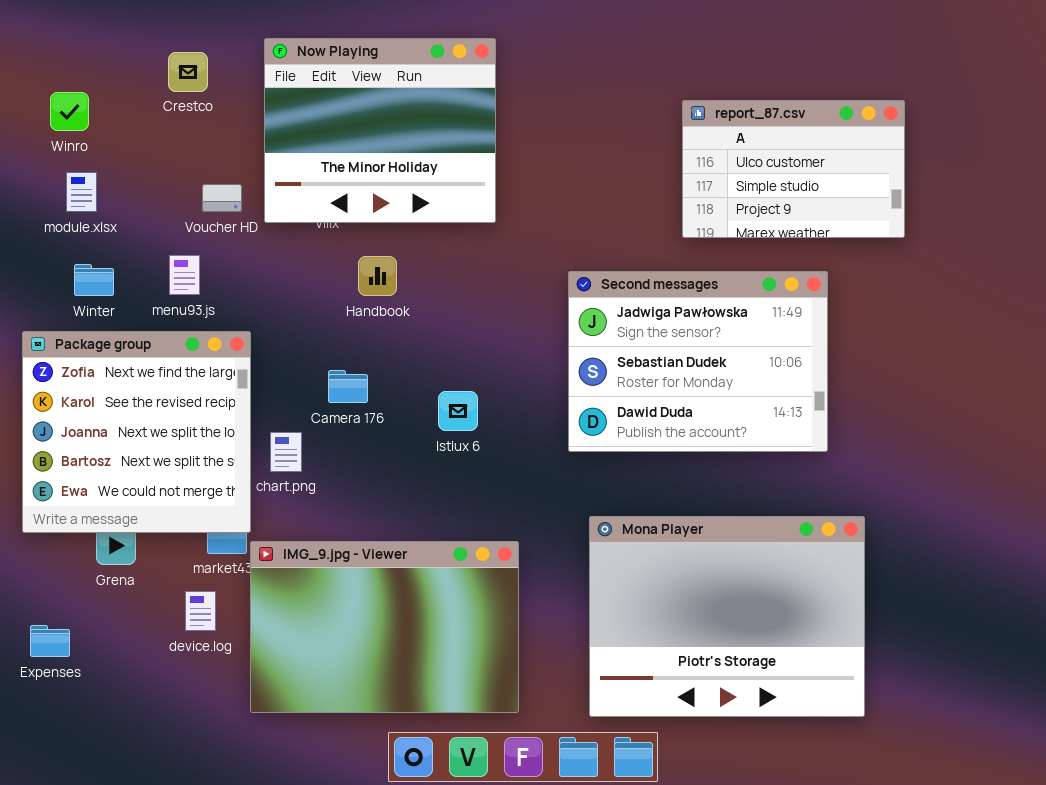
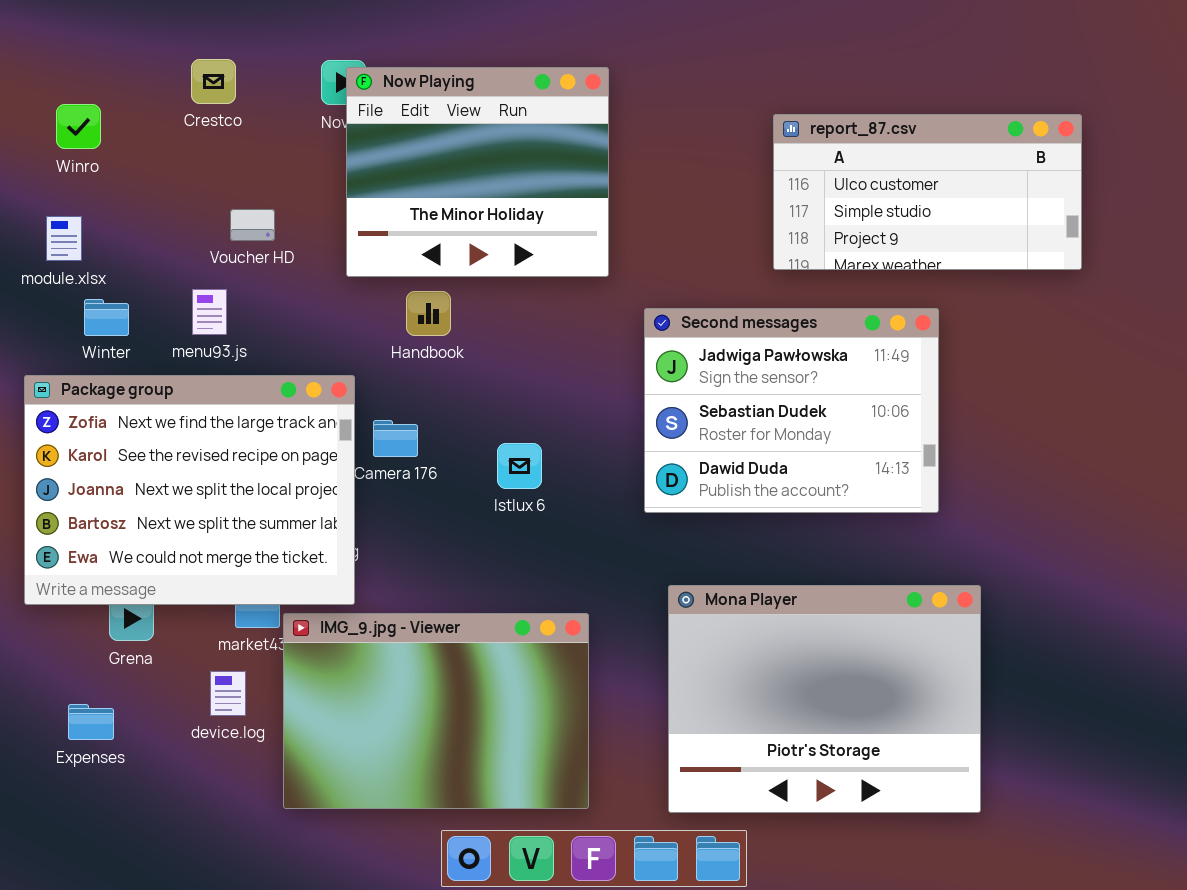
Now Playing: [264,38,496,223] -> [346,67,609,277], moved
report_87.csv: [682,100,905,238] -> [773,114,1082,270], resized
module.xlsx: [66,172,97,212] -> [46,216,82,261], moved
Package group: [22,331,251,533] -> [24,375,355,605], resized
Expenses: [30,625,70,657] -> [68,704,114,740], moved

